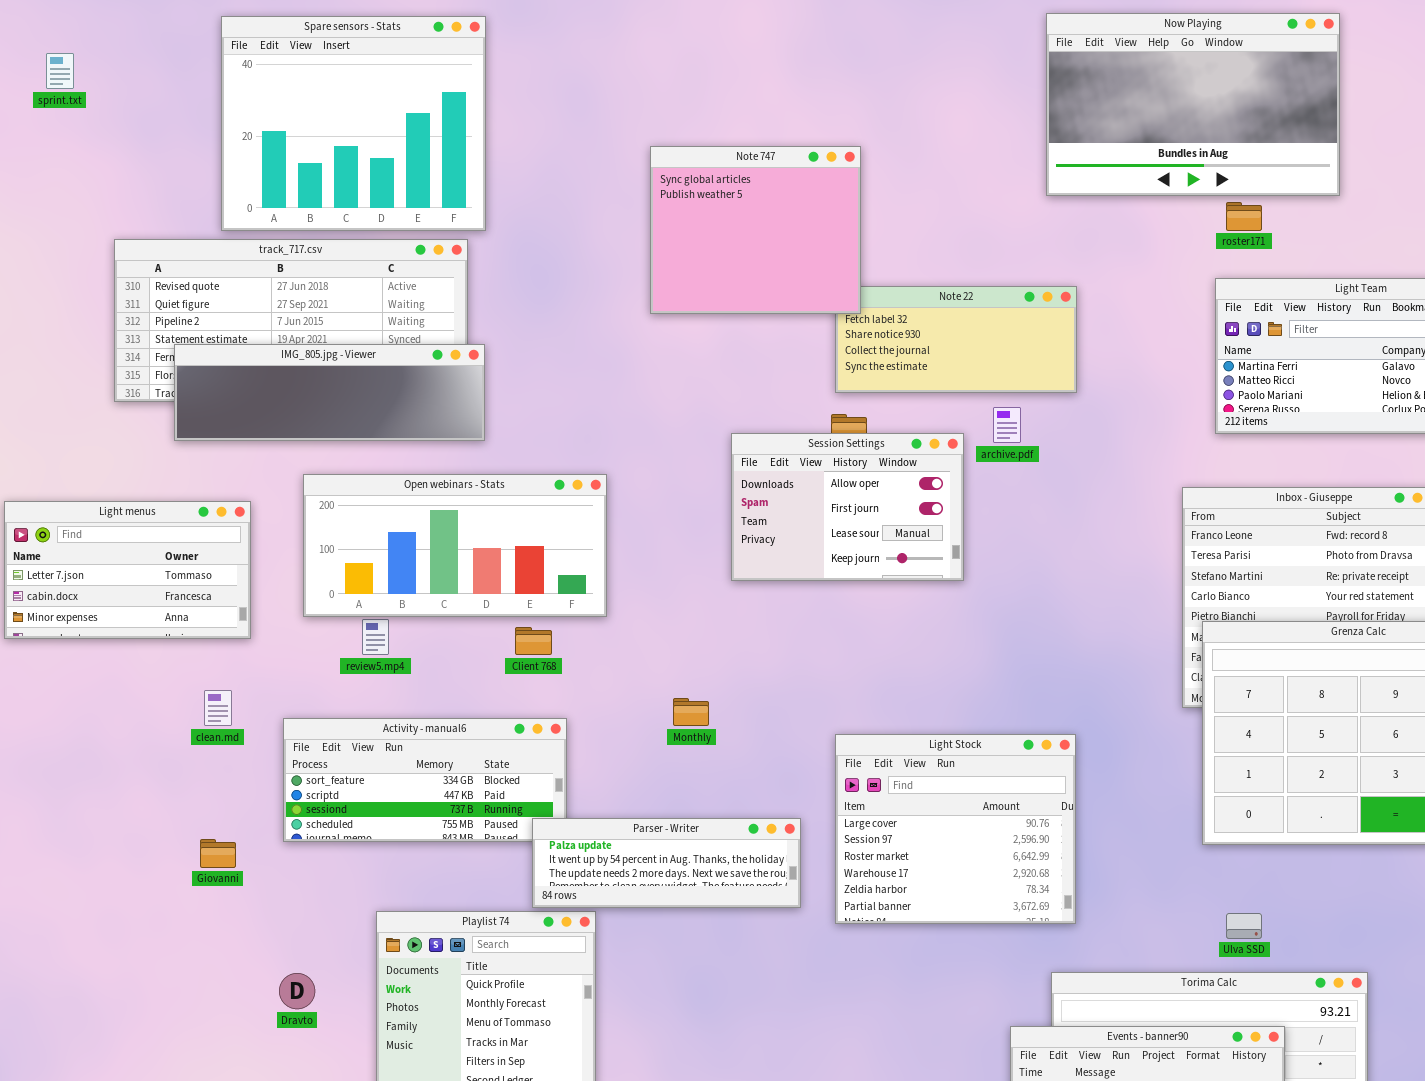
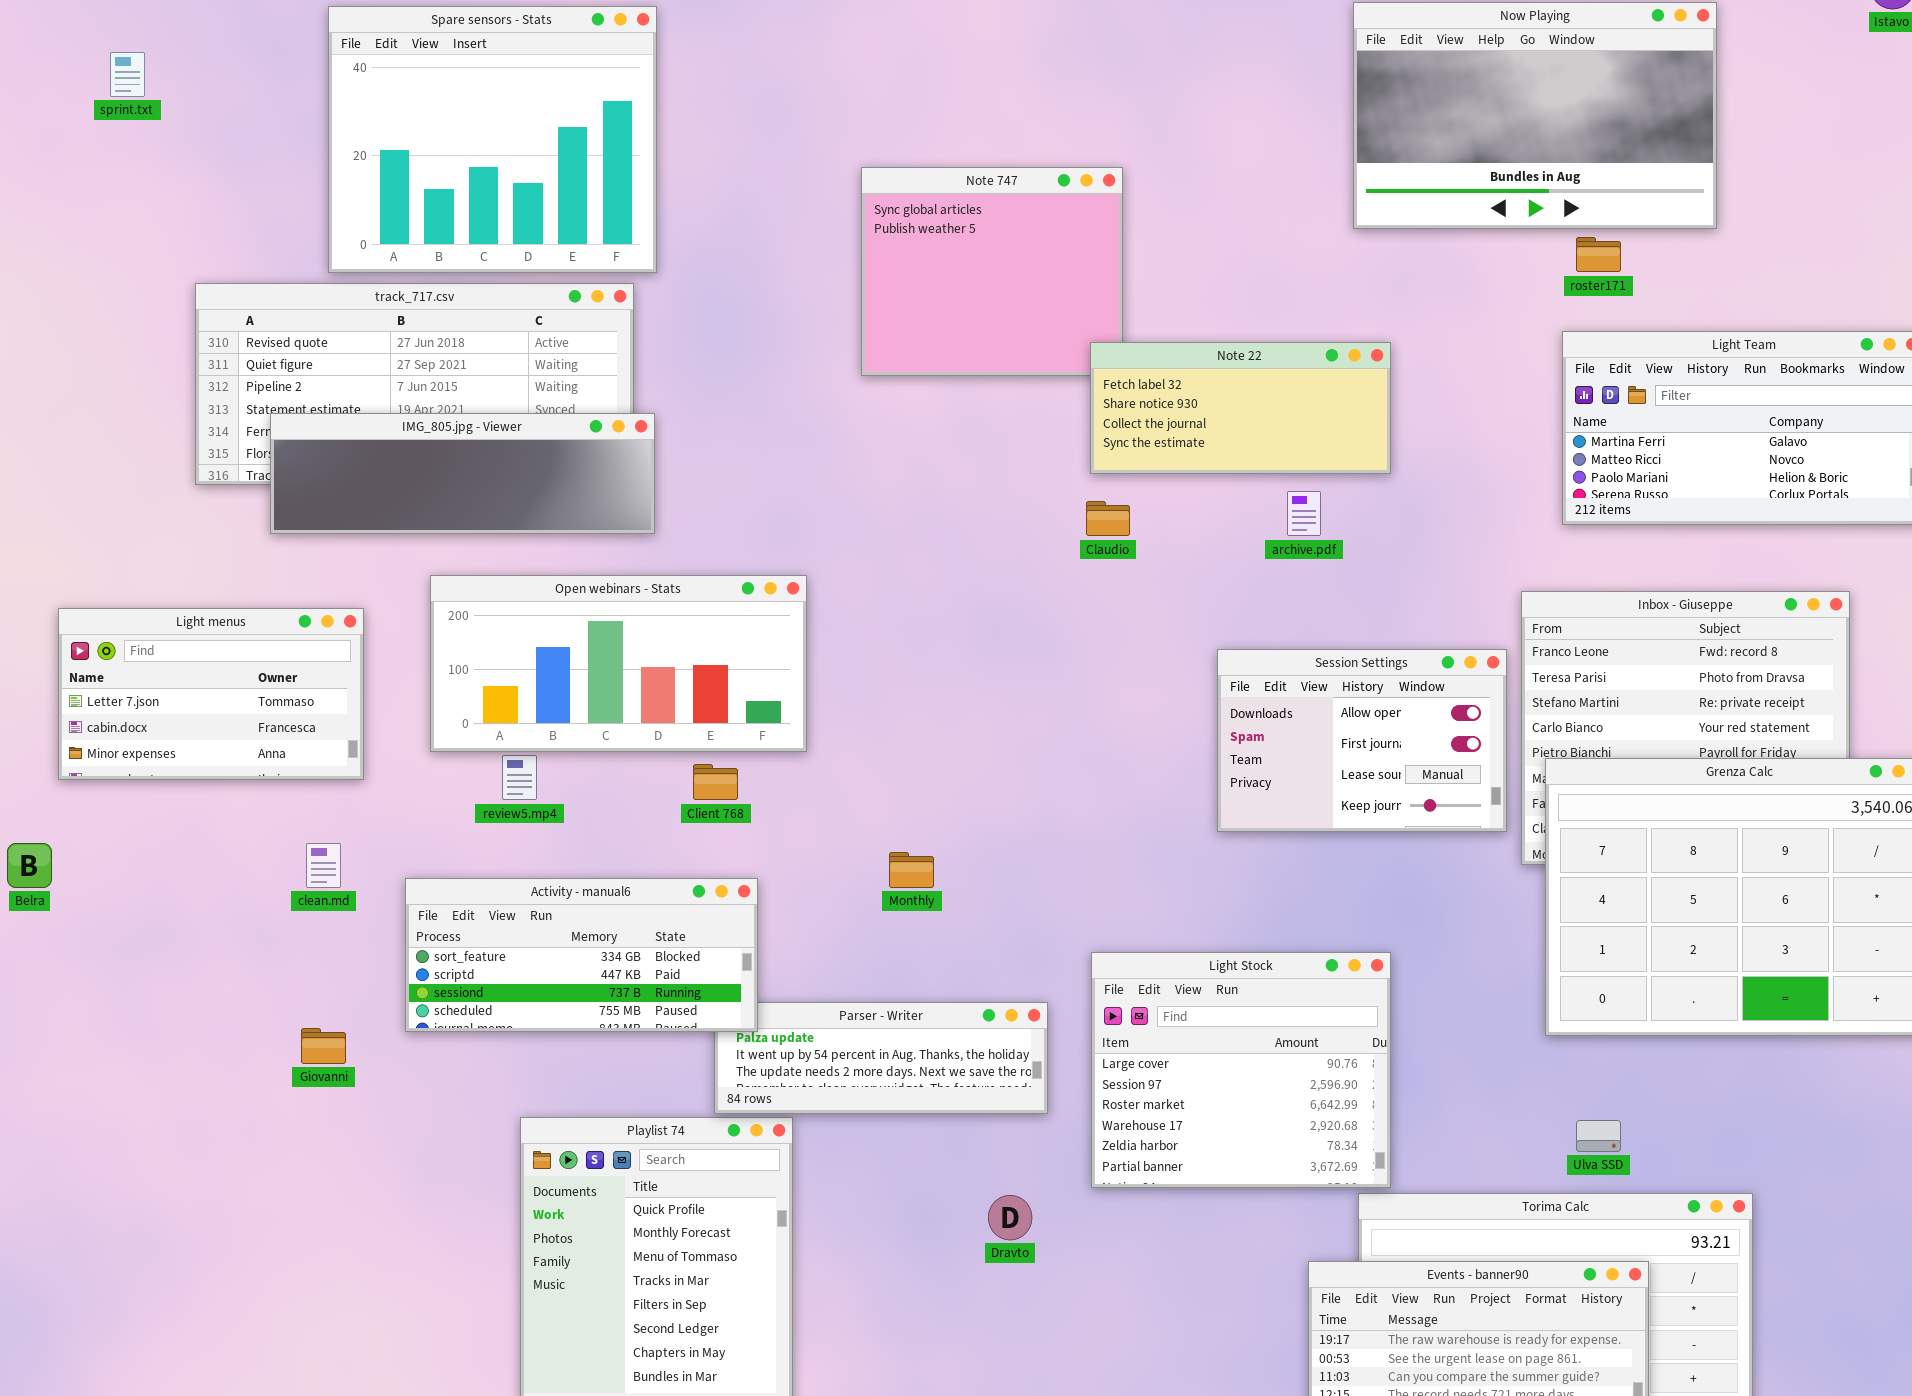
Note 22: [835,286,1077,393] -> [1090,342,1391,474], raised
Session Settings: [731,433,964,581] -> [1217,649,1507,832], moved
Activity - manual6: [283,718,567,842] -> [405,878,758,1032], raised
Light Stock: [835,734,1076,924] -> [1091,952,1391,1188], moved
Dravto: [279,973,315,1009] -> [988,1195,1032,1240], moved

